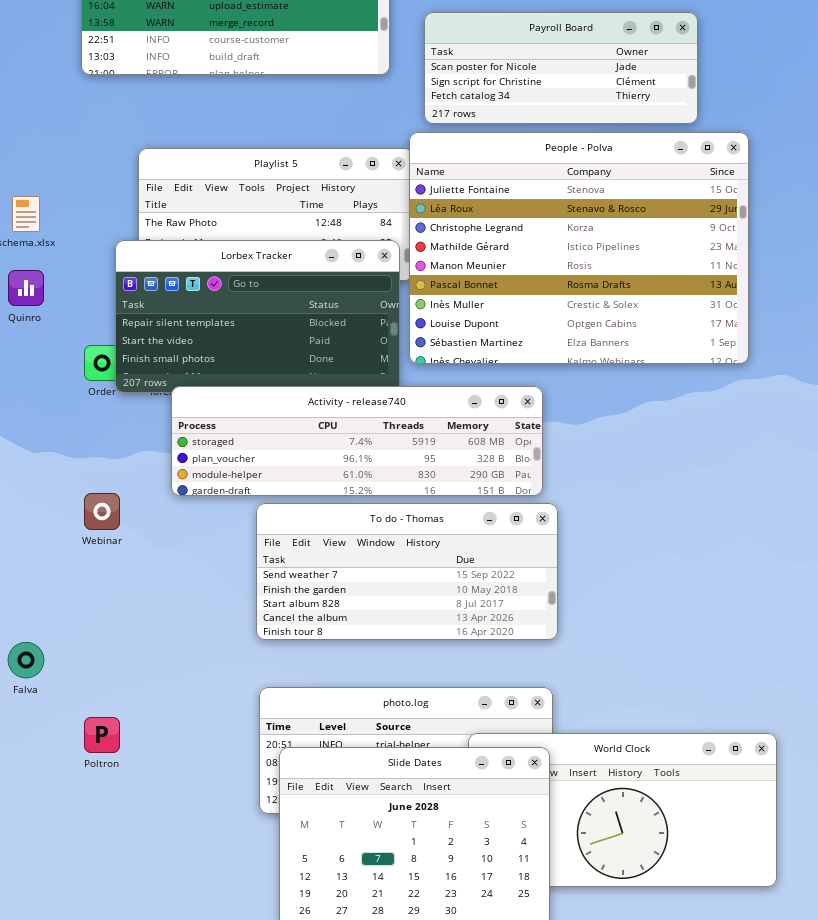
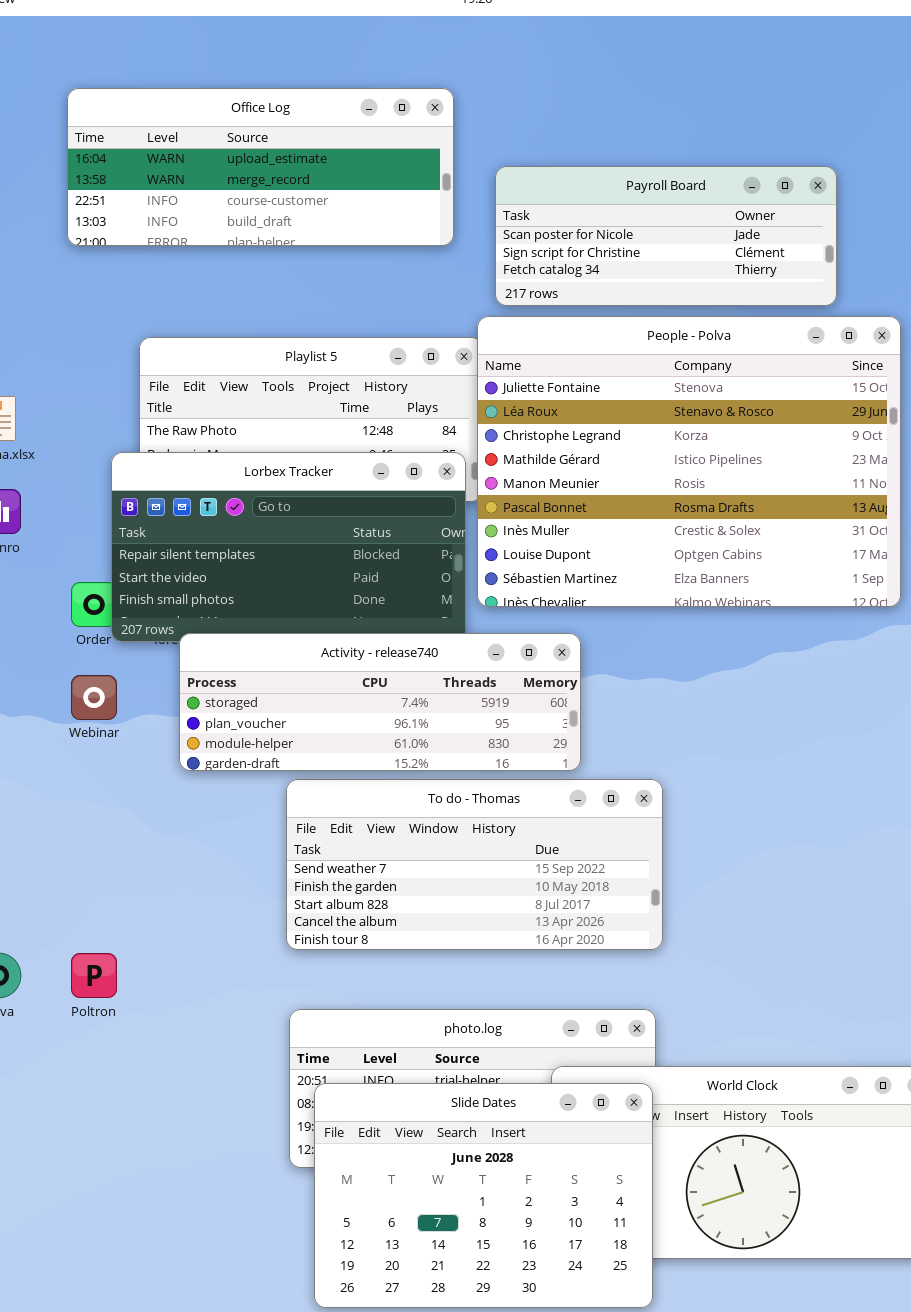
Activity - release740: [171,386,543,496] -> [179,633,581,771], resized
Webinar: [84,493,120,530] -> [71,675,117,720], moved
Poltron: [84,717,120,753] -> [71,953,117,998], moved

